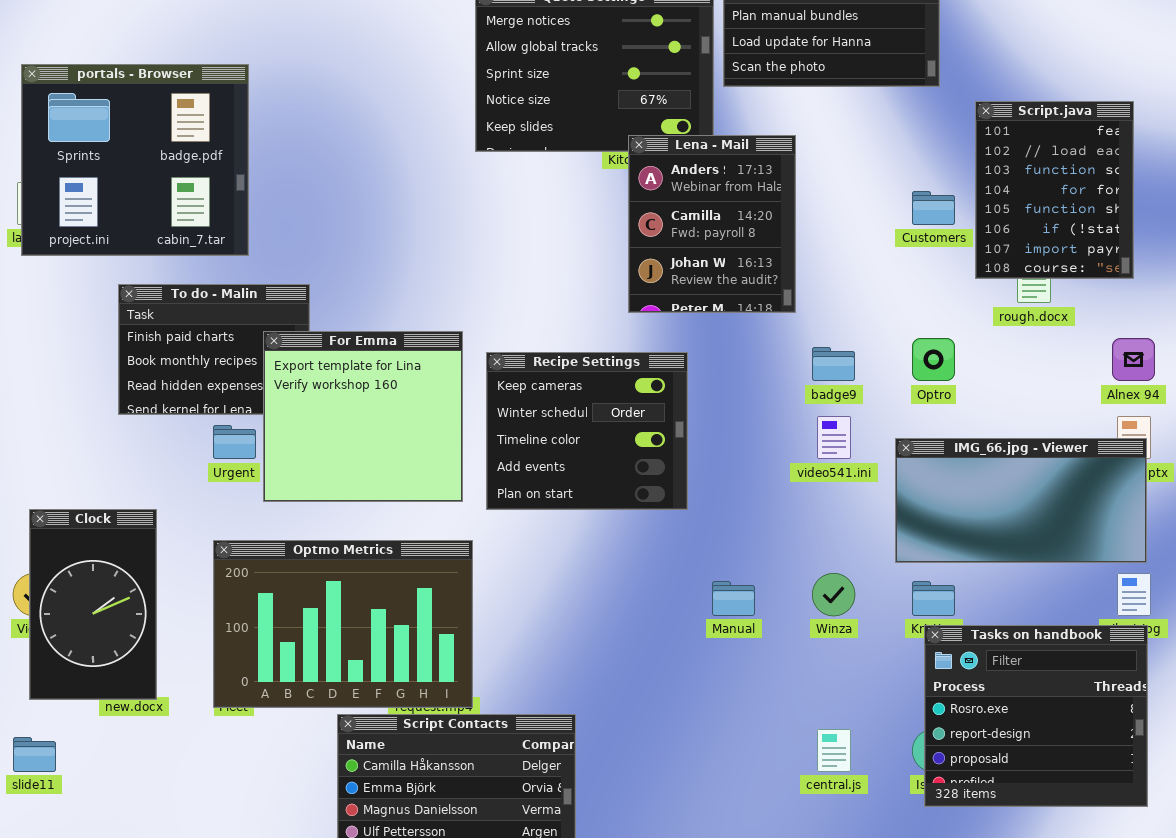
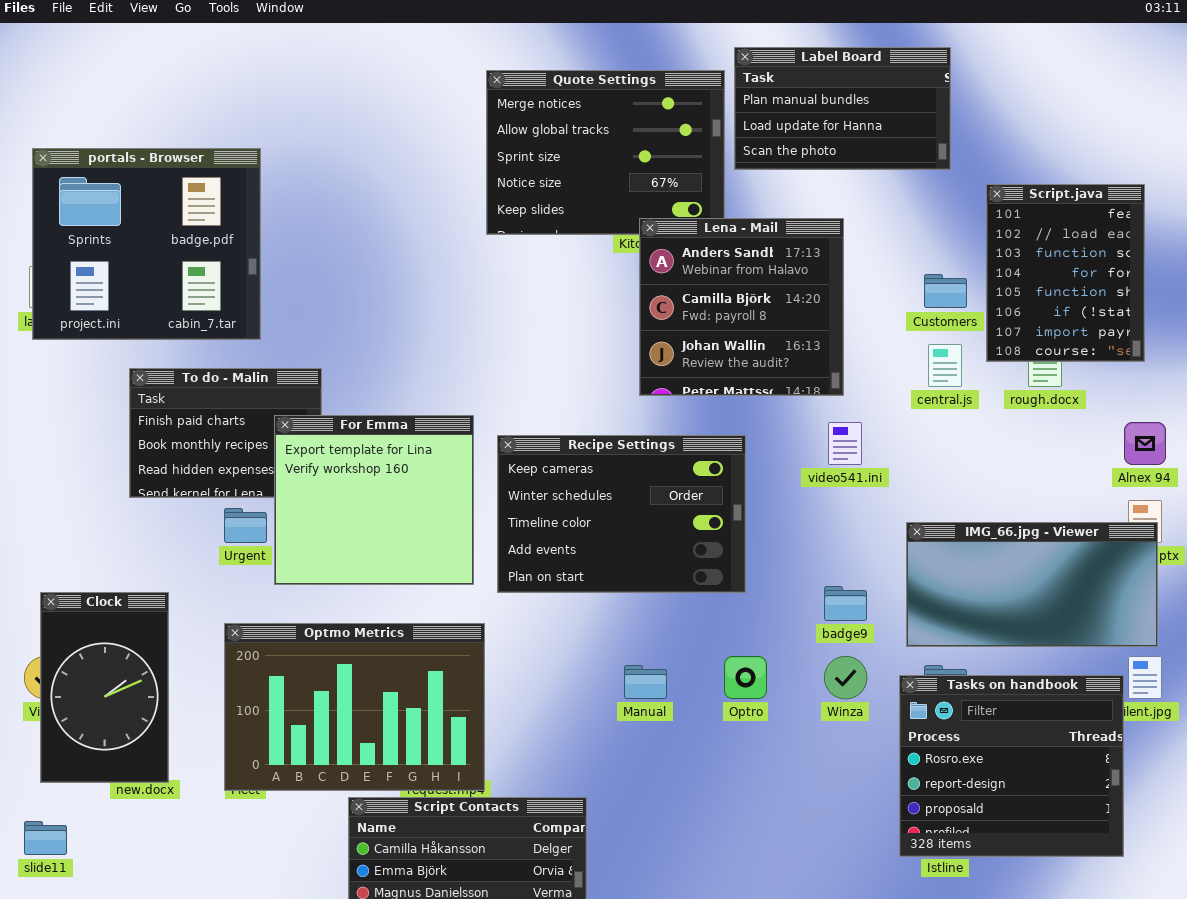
Lena - Mail: [628,135,796,313] -> [639,218,844,396], resized
Optro: [912,338,955,381] -> [724,656,767,699], moved
badge9: [812,347,855,381] -> [824,586,867,621], moved
Recipe Settings: [486,352,688,510] -> [497,435,746,593], resized
video541.ini: [817,416,851,459] -> [828,422,862,465], moved
Manual: [712,581,755,616] -> [624,665,667,699], moved
Tasks on handbook: [924,625,1148,807] -> [899,675,1124,857], moved
central.js: [817,729,851,772] -> [928,344,962,387], moved

